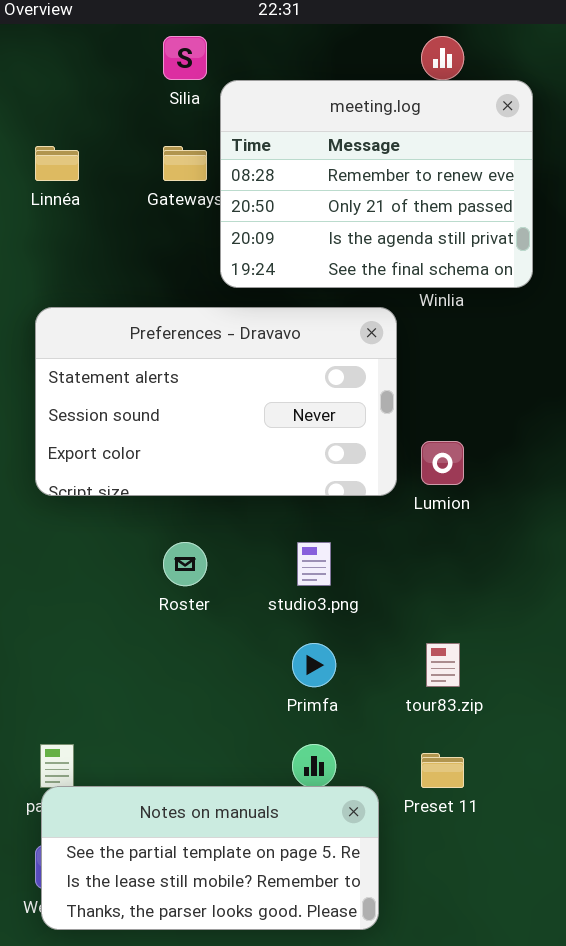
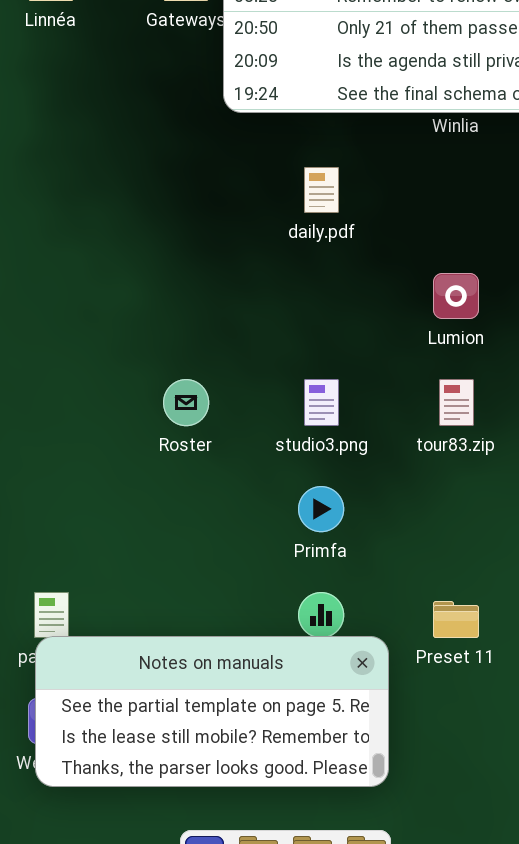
Preferences - Dravavo: [35,307,397,496] -> none, closed
tour83.zip: [426,643,460,687] -> [439,379,474,426], moved

